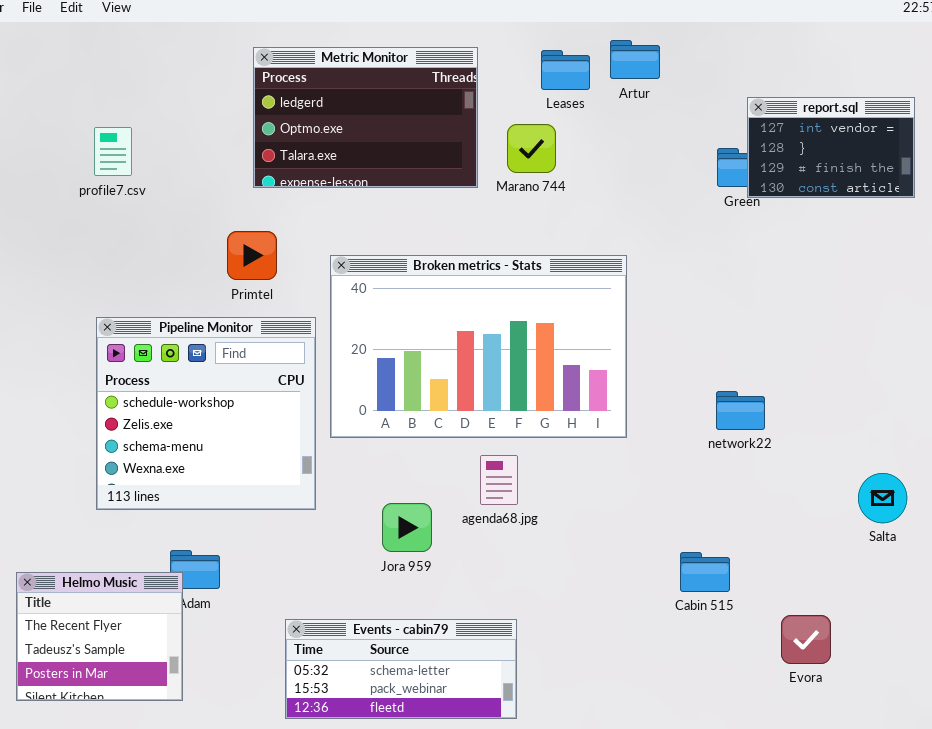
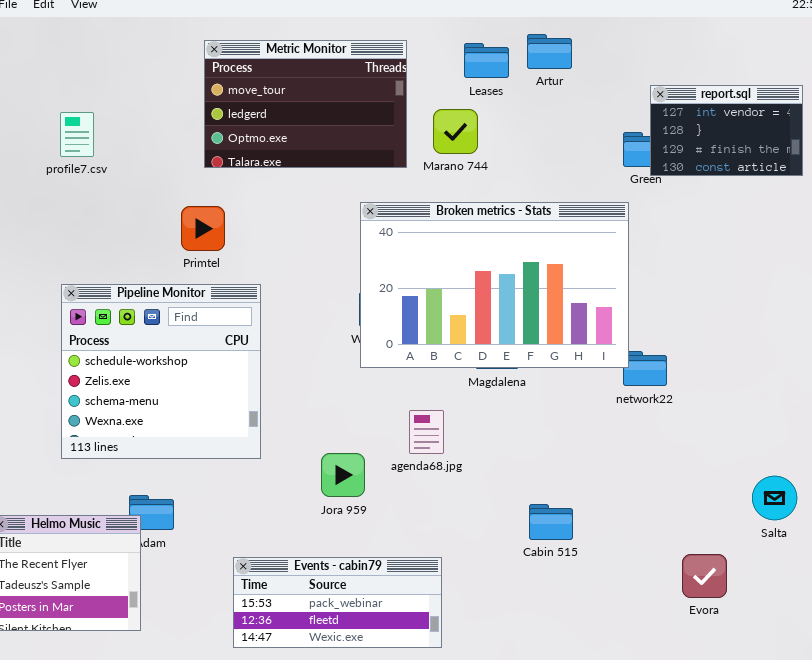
Metric Monitor: [253,47,478,188] -> [204,40,407,168], scrolled up 1 row
Broken metrics - Stats: [330,255,627,438] -> [360,202,629,368], moved
Salta: [858,473,907,523] -> [752,476,797,520], moved
Cabin 515: [680,552,730,592] -> [529,504,573,540], moved
Events - cabin79: [285,619,517,719] -> [233,557,442,648], scrolled down 1 row

